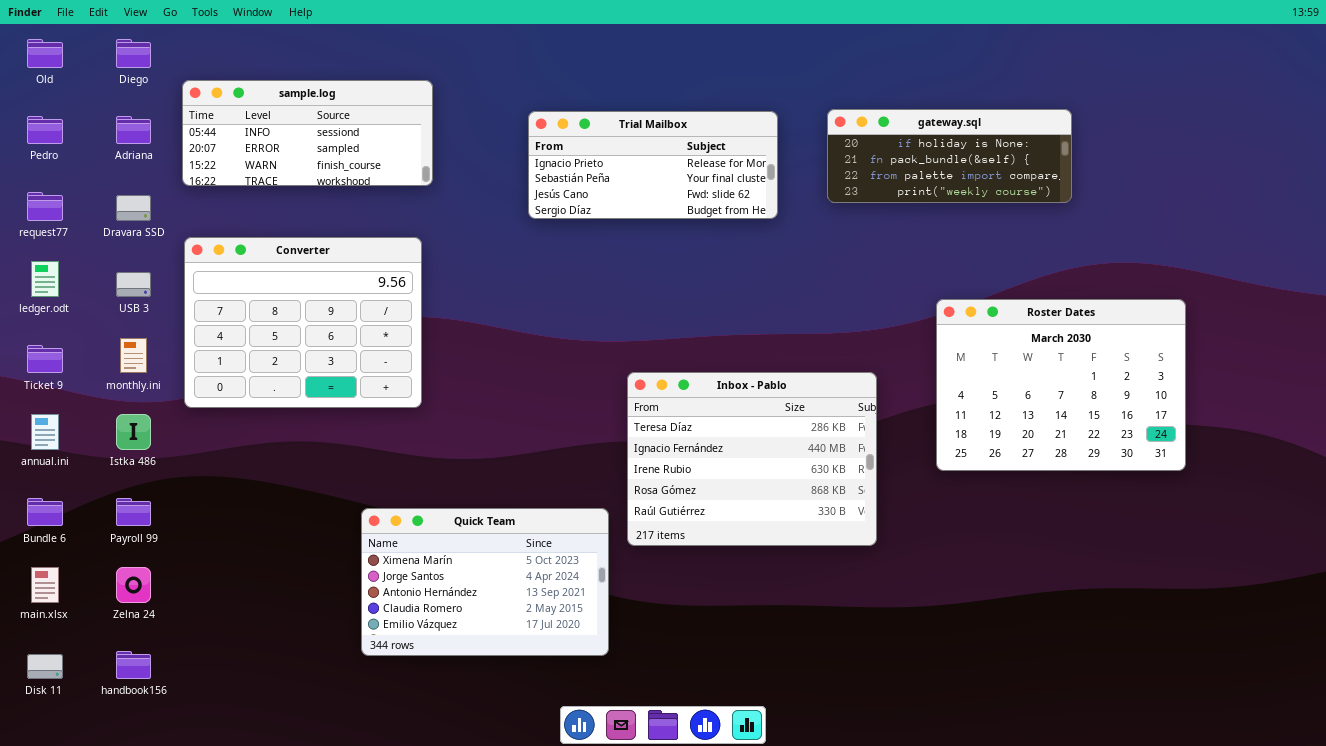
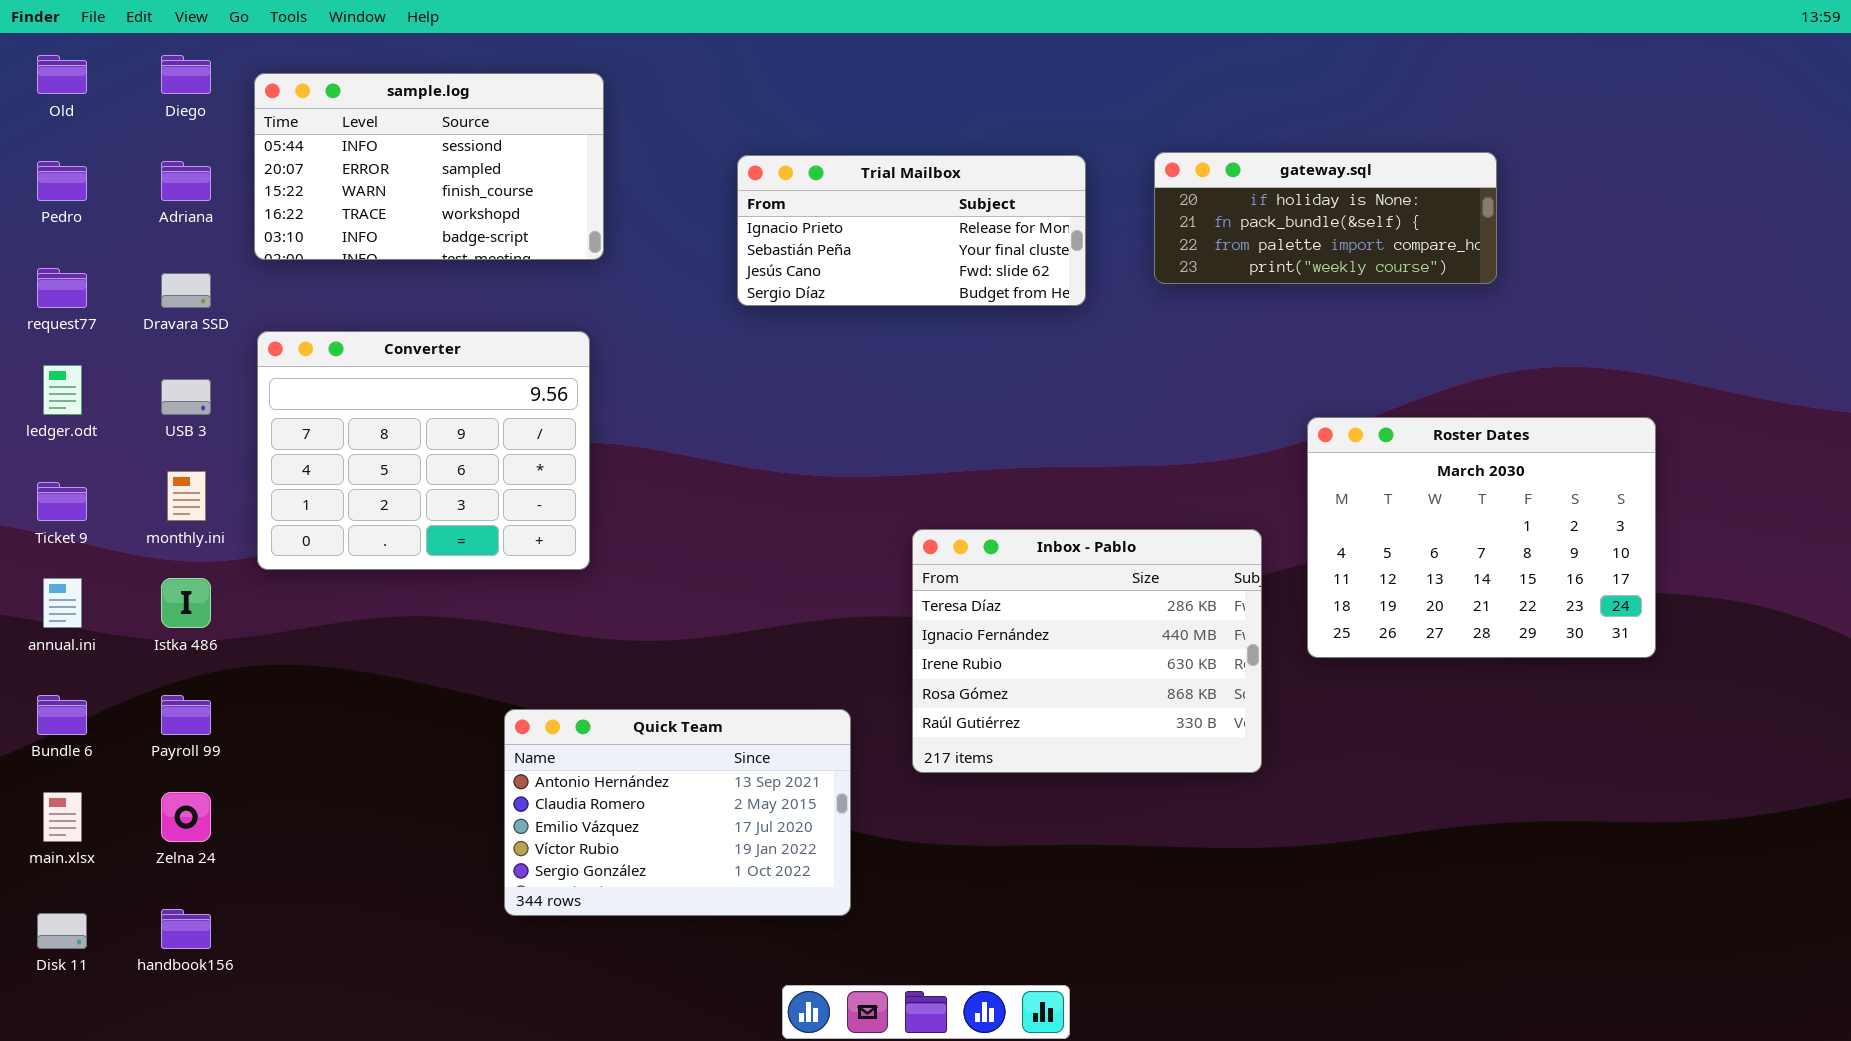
sample.log: [182,80,433,186] -> [254,73,604,260], resized
Inbox - Pablo: [627,372,877,546] -> [912,529,1262,773], moved
Quick Team: [361,508,609,656] -> [504,709,851,916], scrolled down 2 rows

